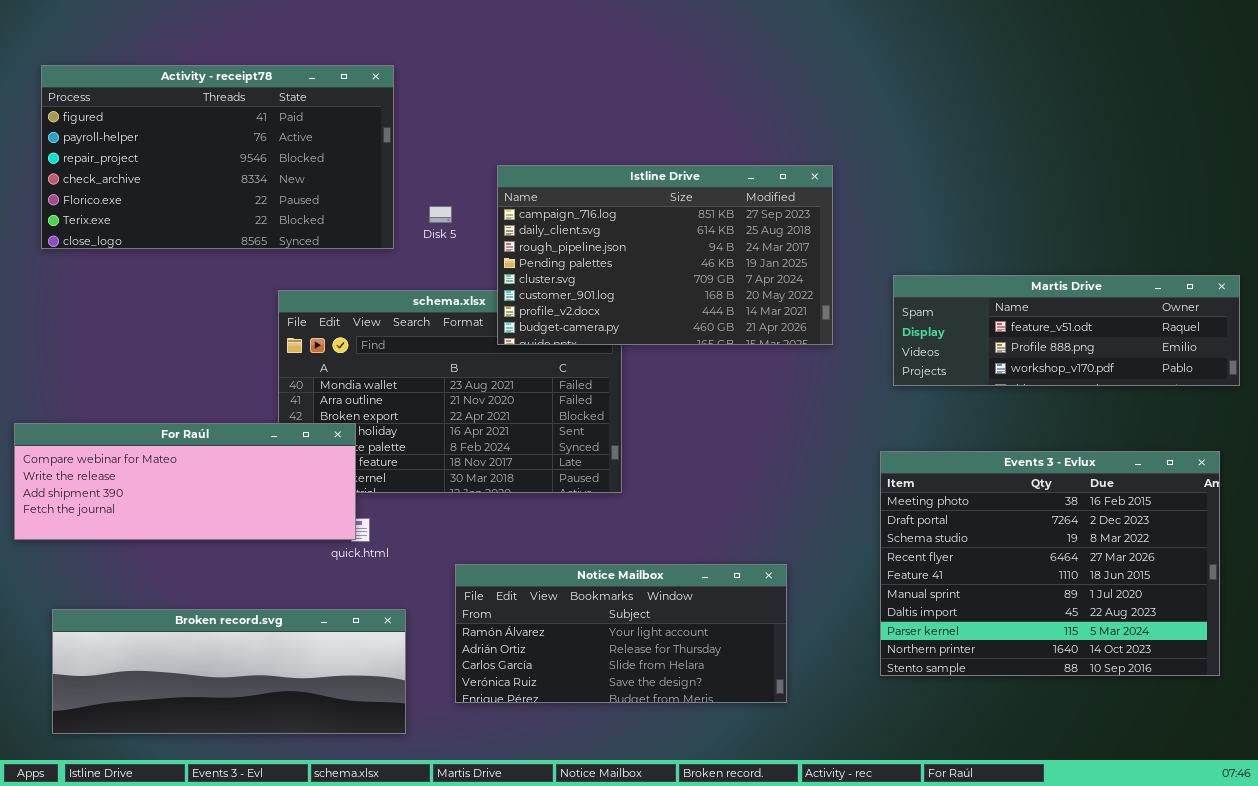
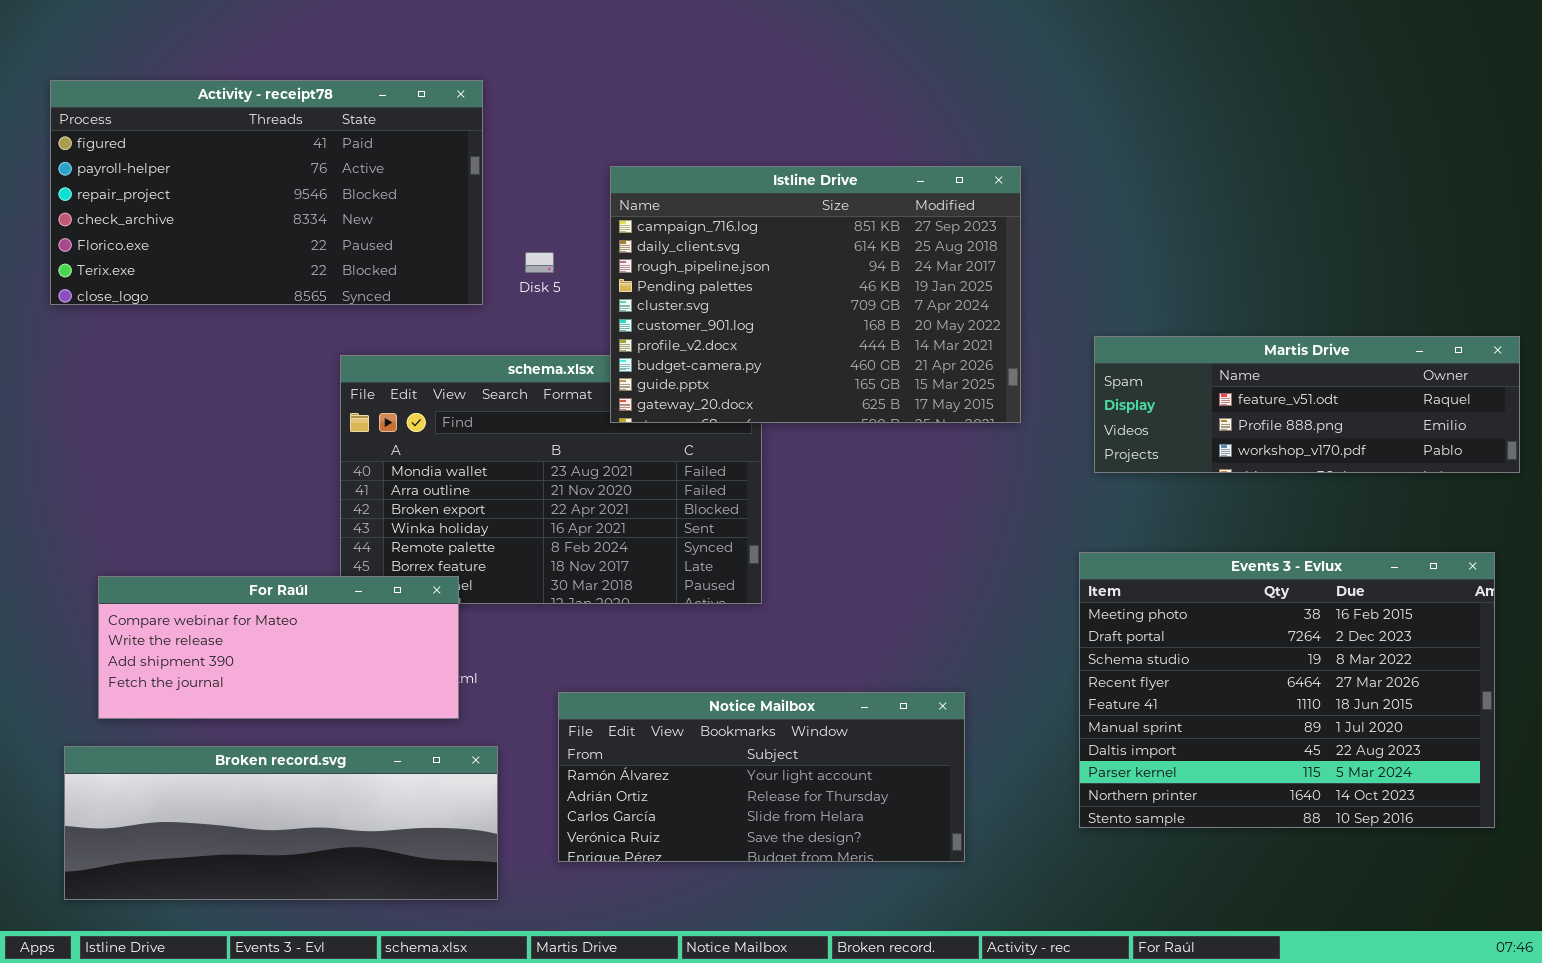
Istline Drive: [497,165,833,345] -> [610,166,1021,423], resized
For Raúl: [14,423,356,540] -> [98,576,459,719], moved, resized

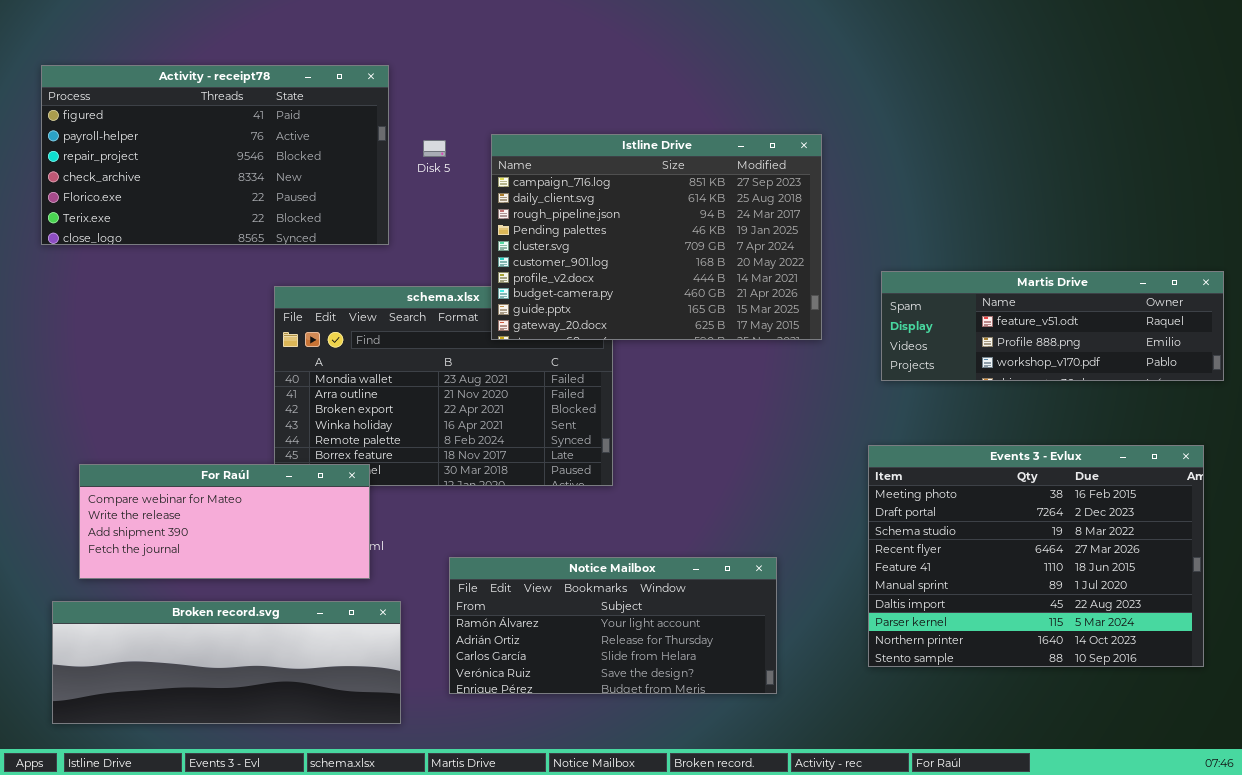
Disk 5: [525,252,554,273] -> [423,140,446,157], moved

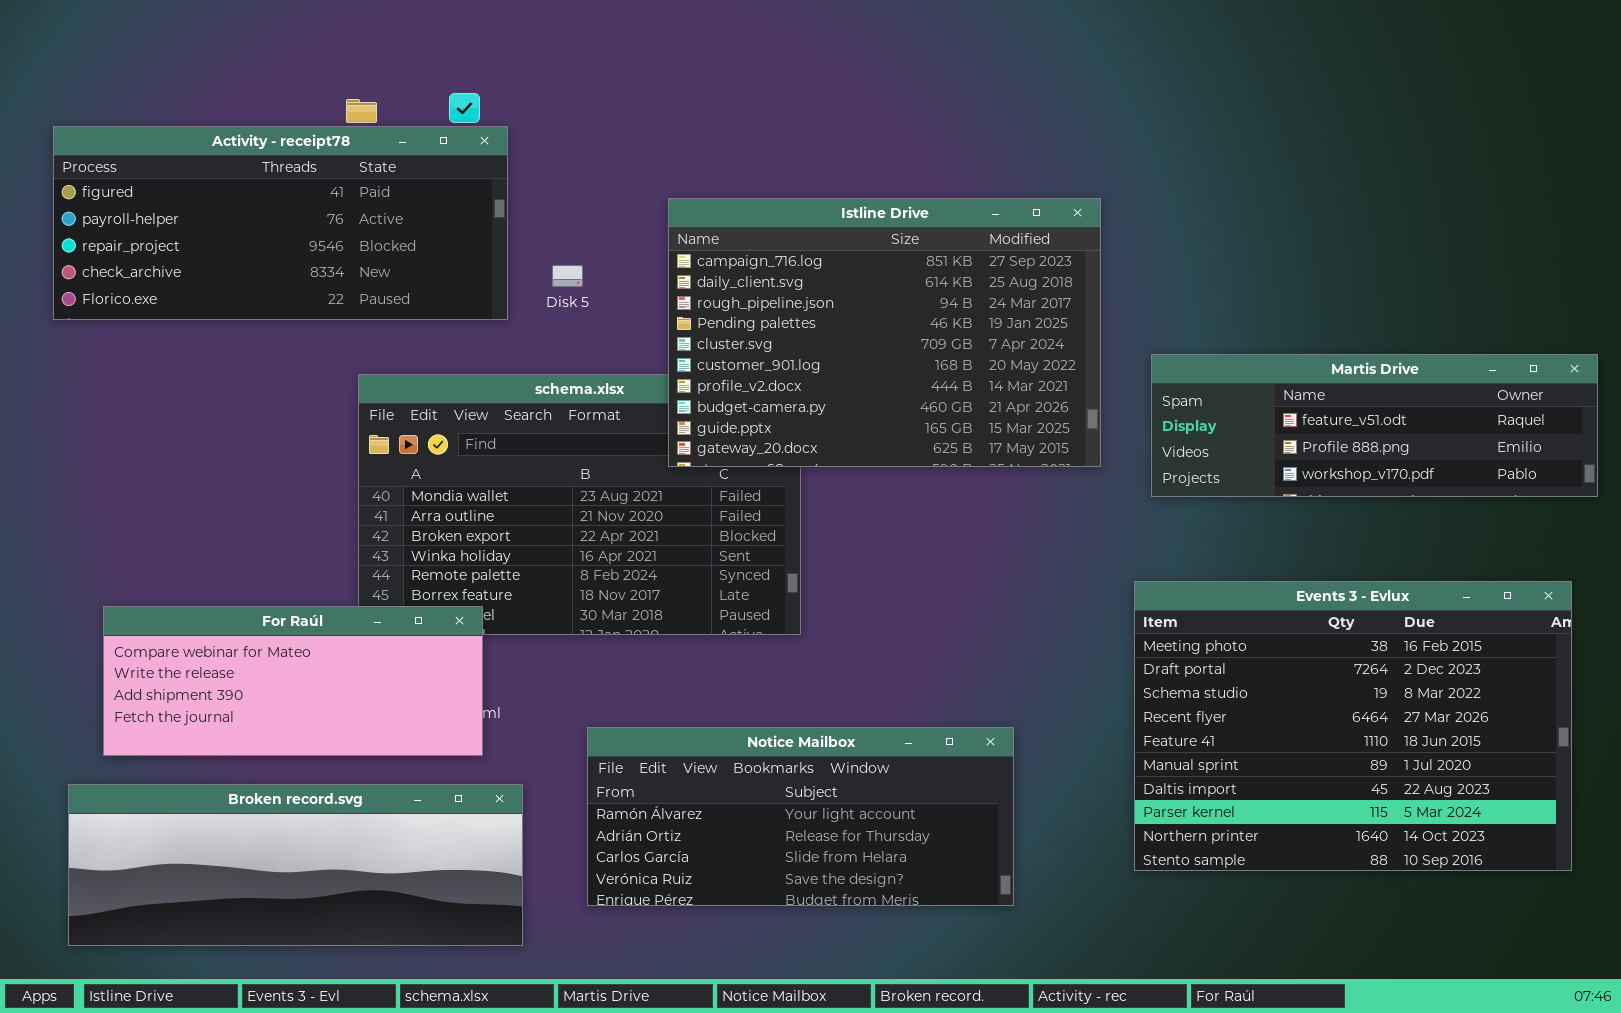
Activity - receipt78: [41,65,389,245] -> [53,126,508,320], resized
Istline Drive: [491,134,822,340] -> [668,198,1101,467], moved
Disk 5: [423,140,446,157] -> [552,265,583,287], moved

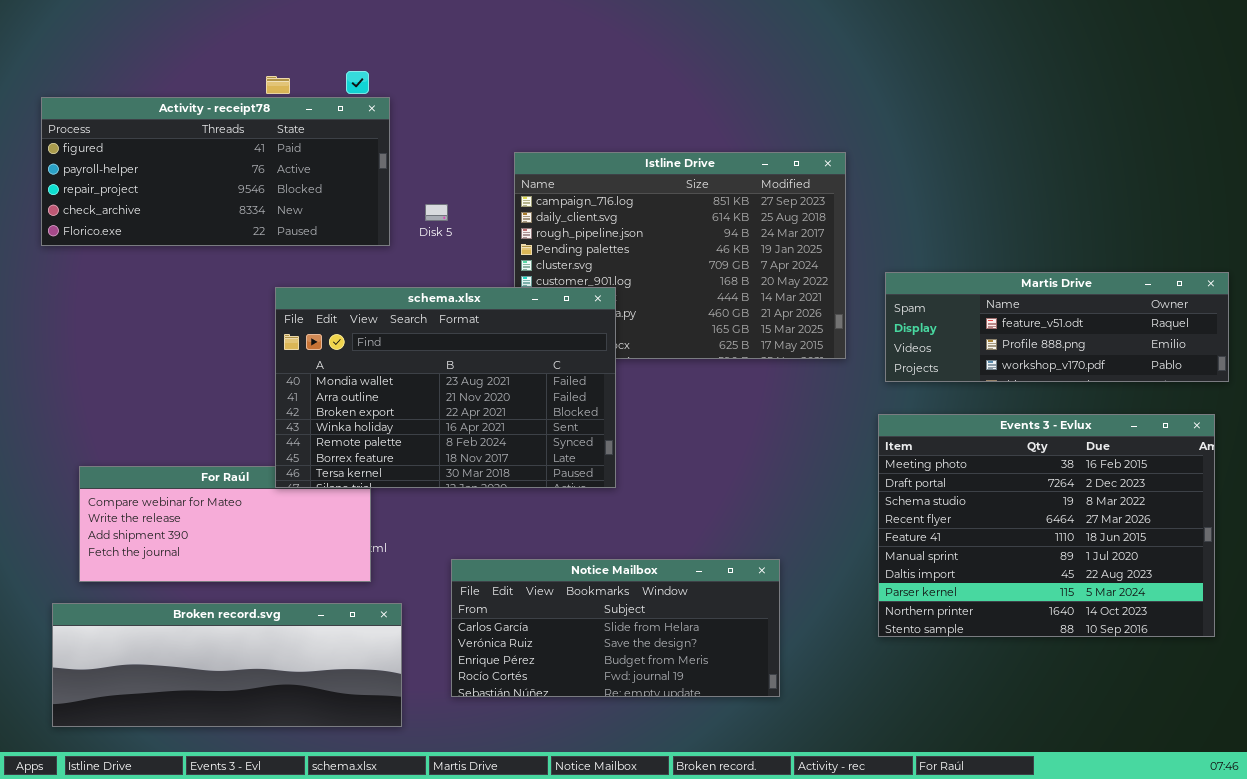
schema.xlsx: [358,374,801,635] -> [275,287,616,488], raised
Events 3 - Evlux: [1134,581,1572,871] -> [878,414,1215,637], moved
Notice Mailbox: [587,727,1014,906] -> [451,559,780,697], scrolled down 2 rows

